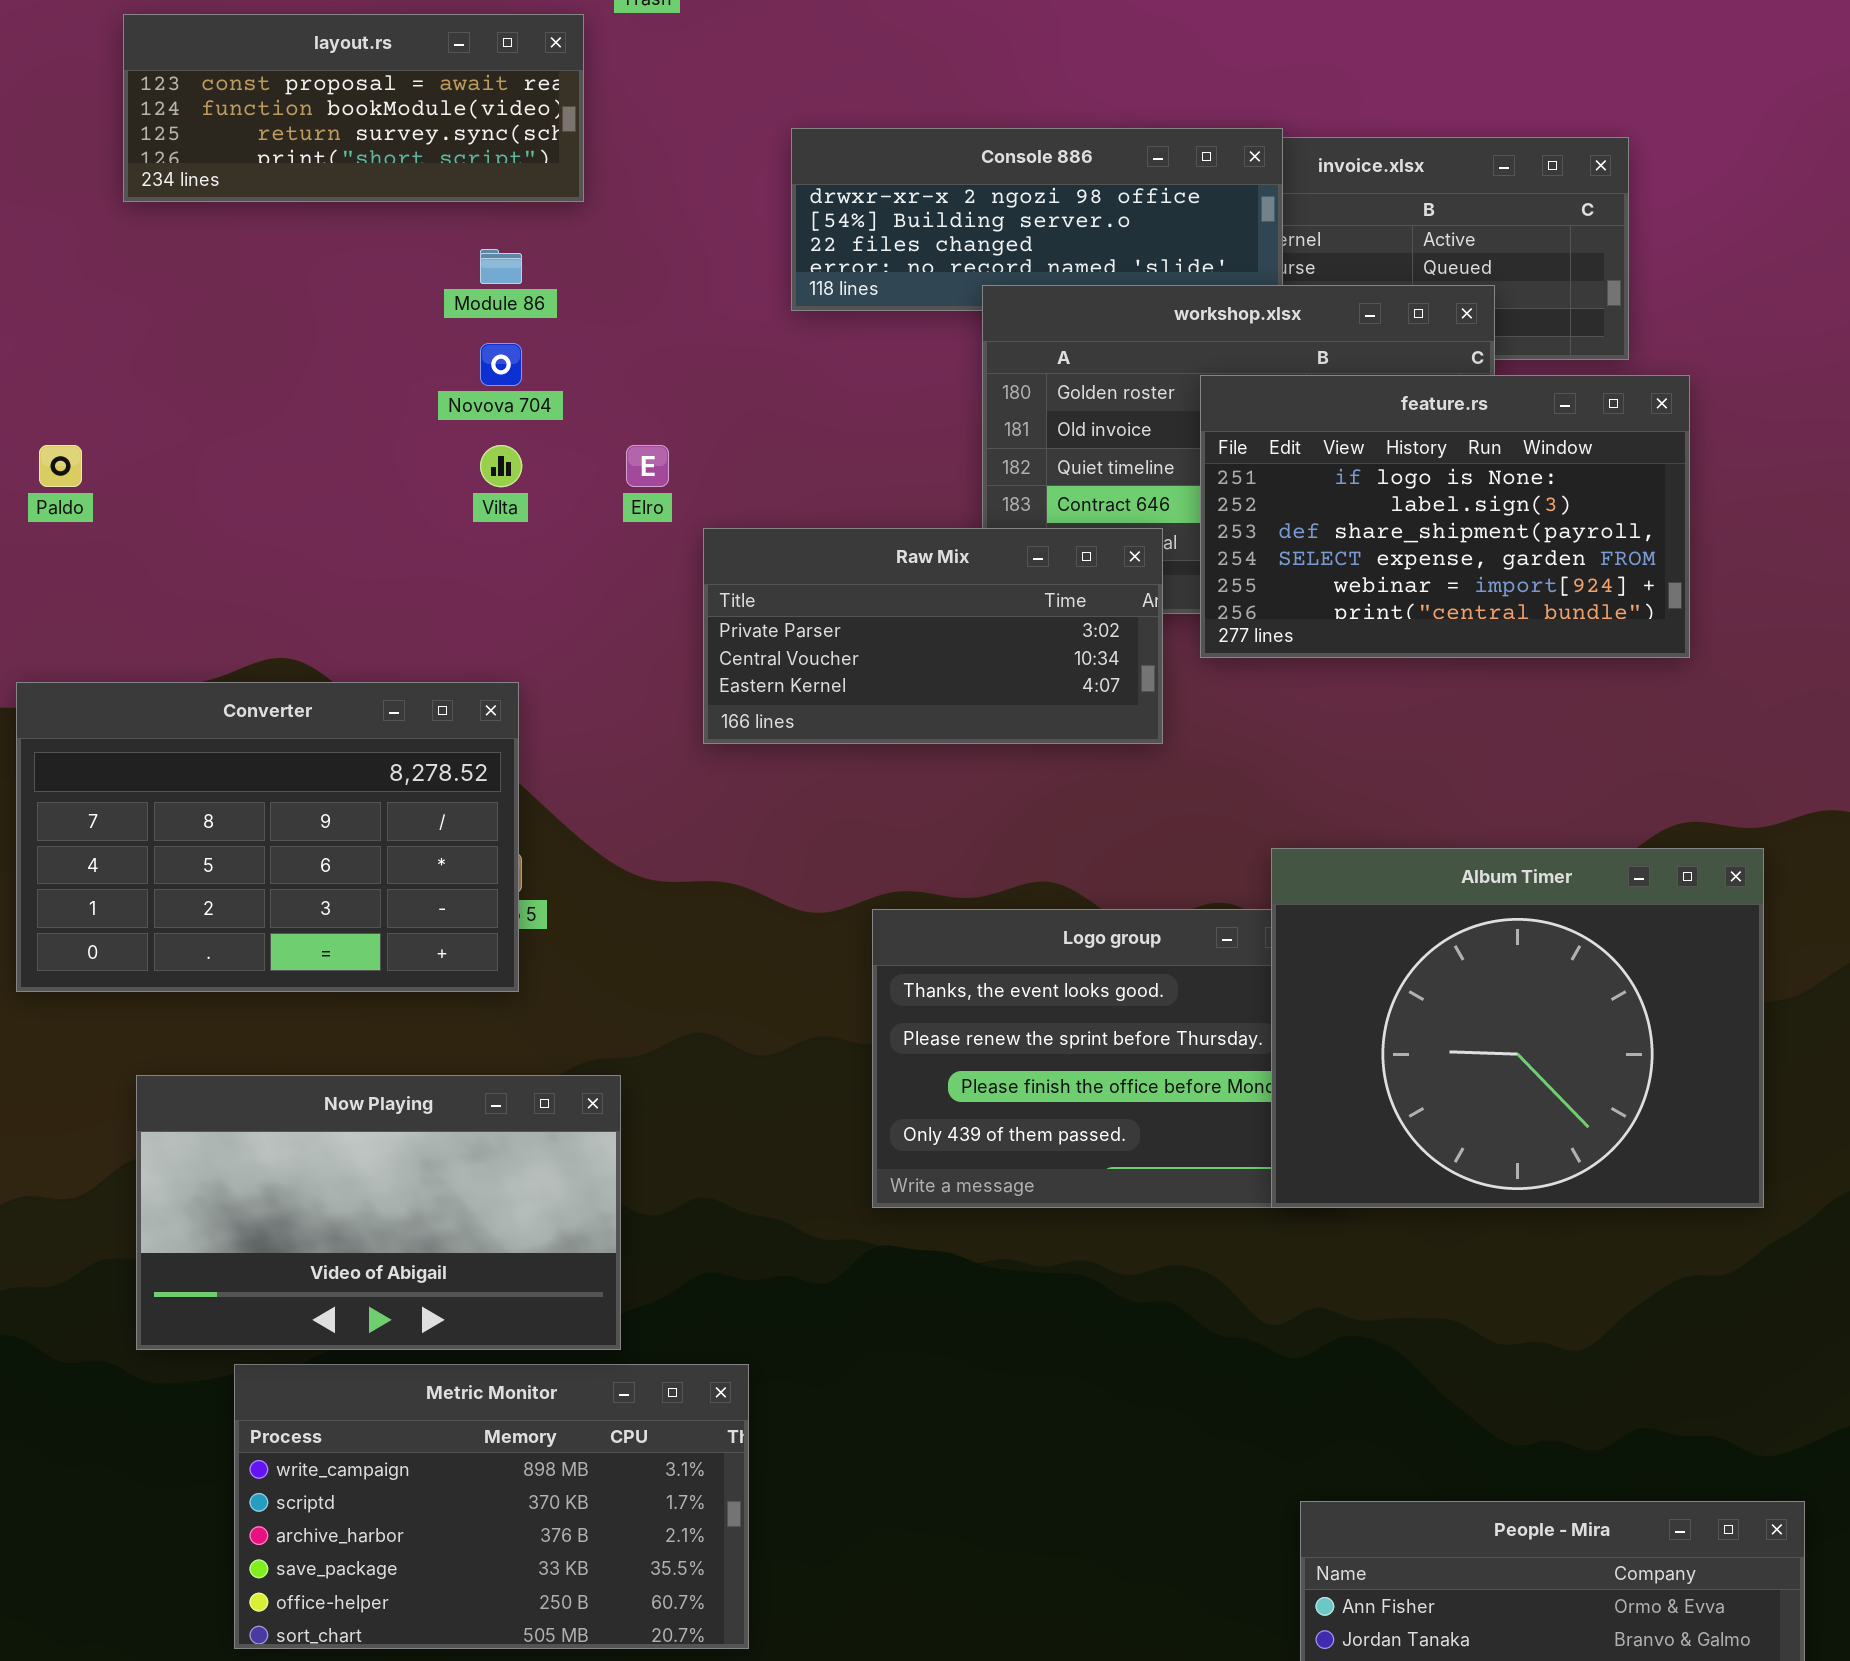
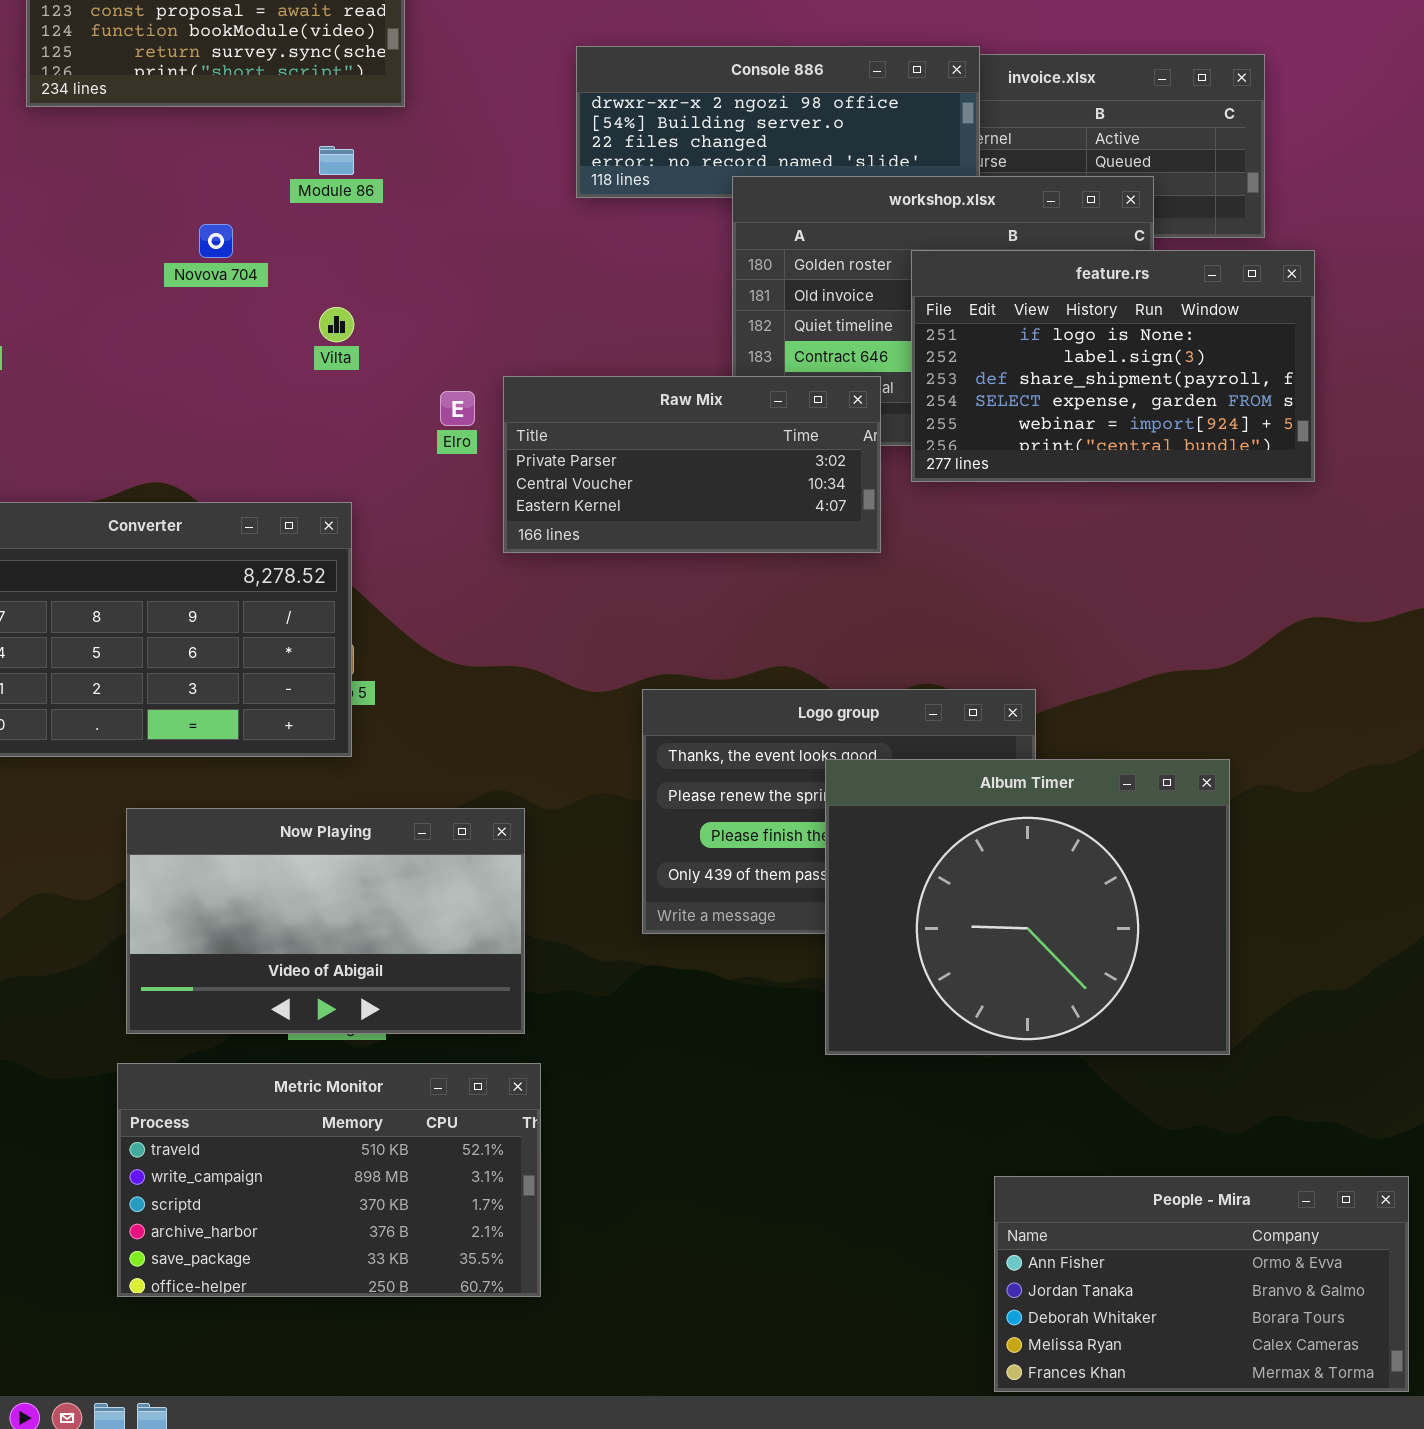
Novova 704: [480,343,522,386] -> [199,224,233,258], moved
Elro: [626,445,669,487] -> [440,391,475,426], moved
Album Timer: [1271,848,1764,1208] -> [825,759,1230,1055], moved
Now Playing: [136,1075,621,1350] -> [126,808,525,1034], moved
Metric Monitor: [234,1364,749,1649] -> [117,1063,541,1297], scrolled up 1 row

